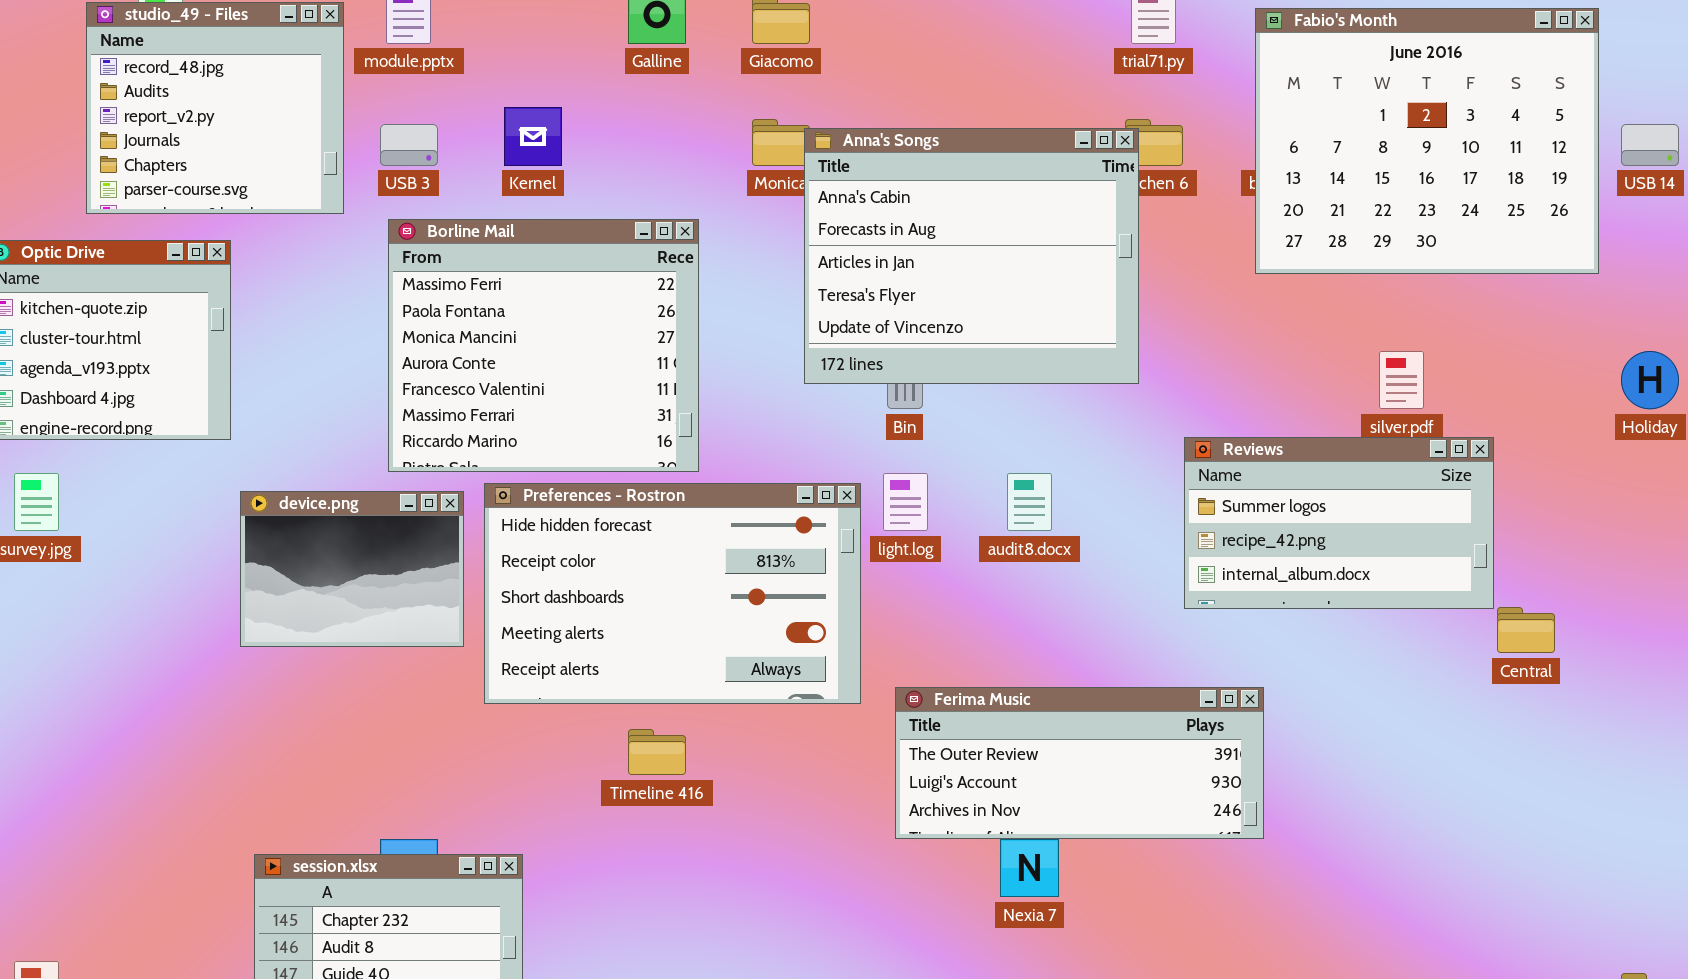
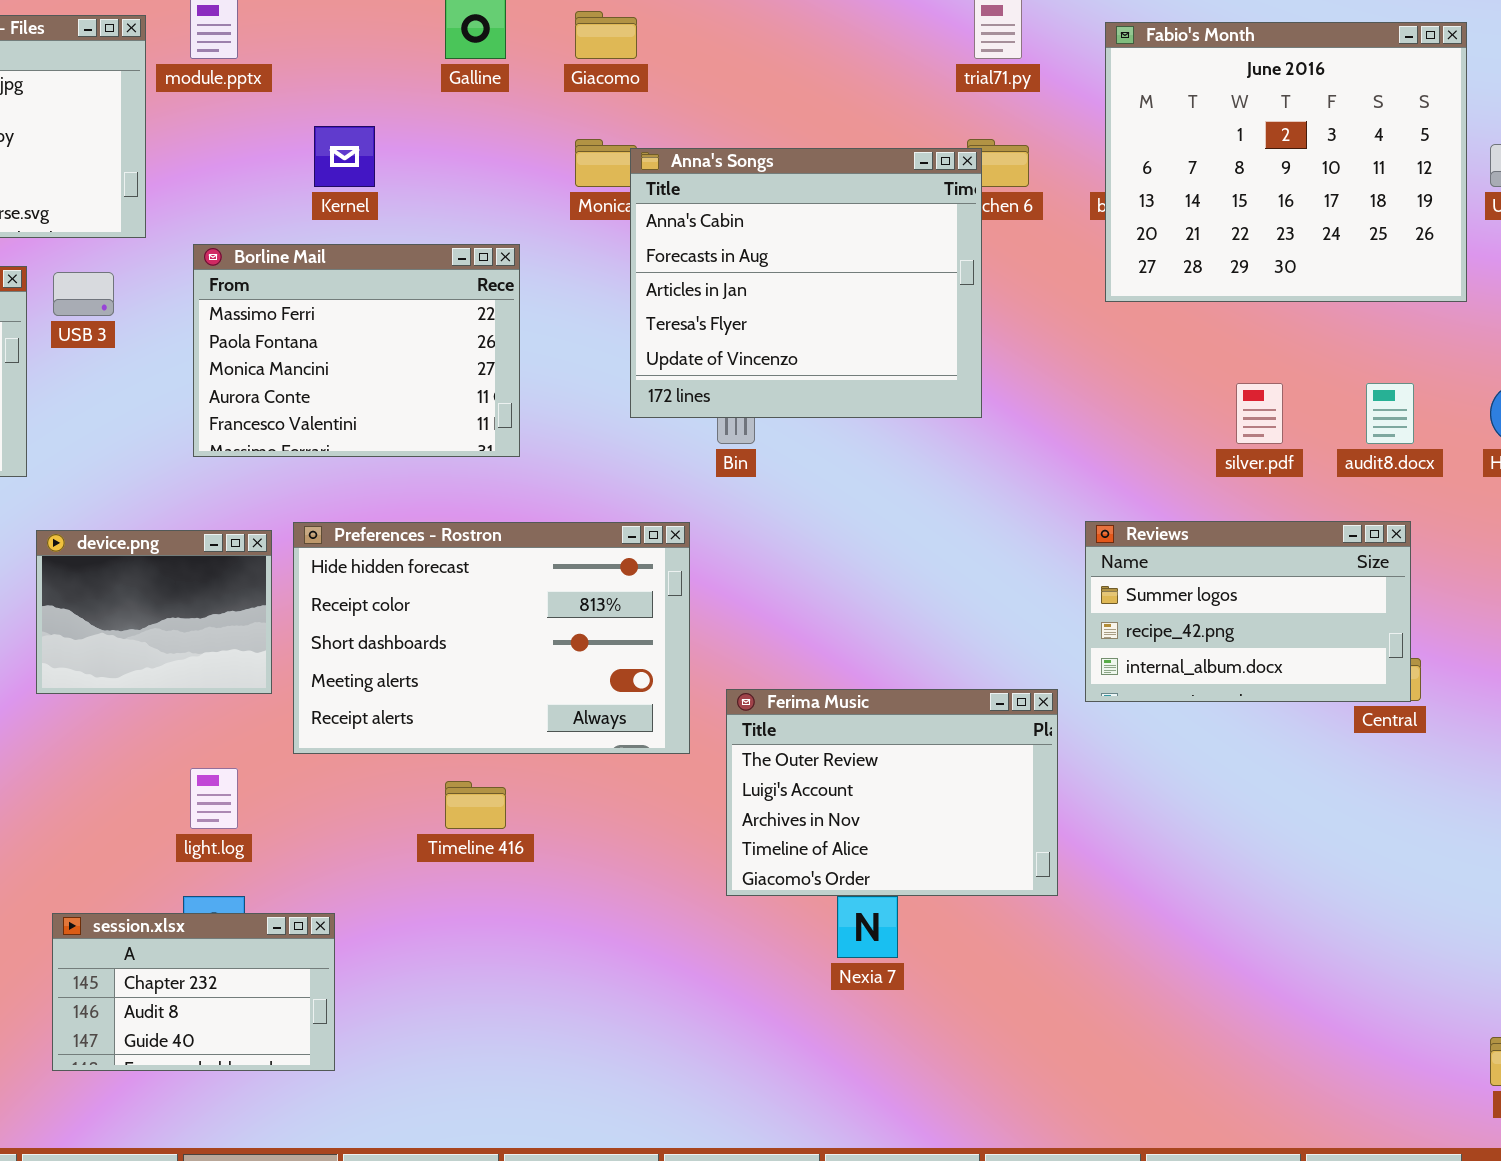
USB 3: [380,124,438,166] -> [53,272,114,316], moved
Borline Mail: [388,219,699,472] -> [193,244,520,457], resized
Reviews: [1184,437,1494,609] -> [1085,521,1411,702], moved
light.log: [883,473,928,531] -> [190,768,238,829], moved
audit8.docx: [1007,473,1052,531] -> [1366,383,1414,444], moved
Ferima Music: [895,687,1264,839] -> [726,689,1058,896], resized

